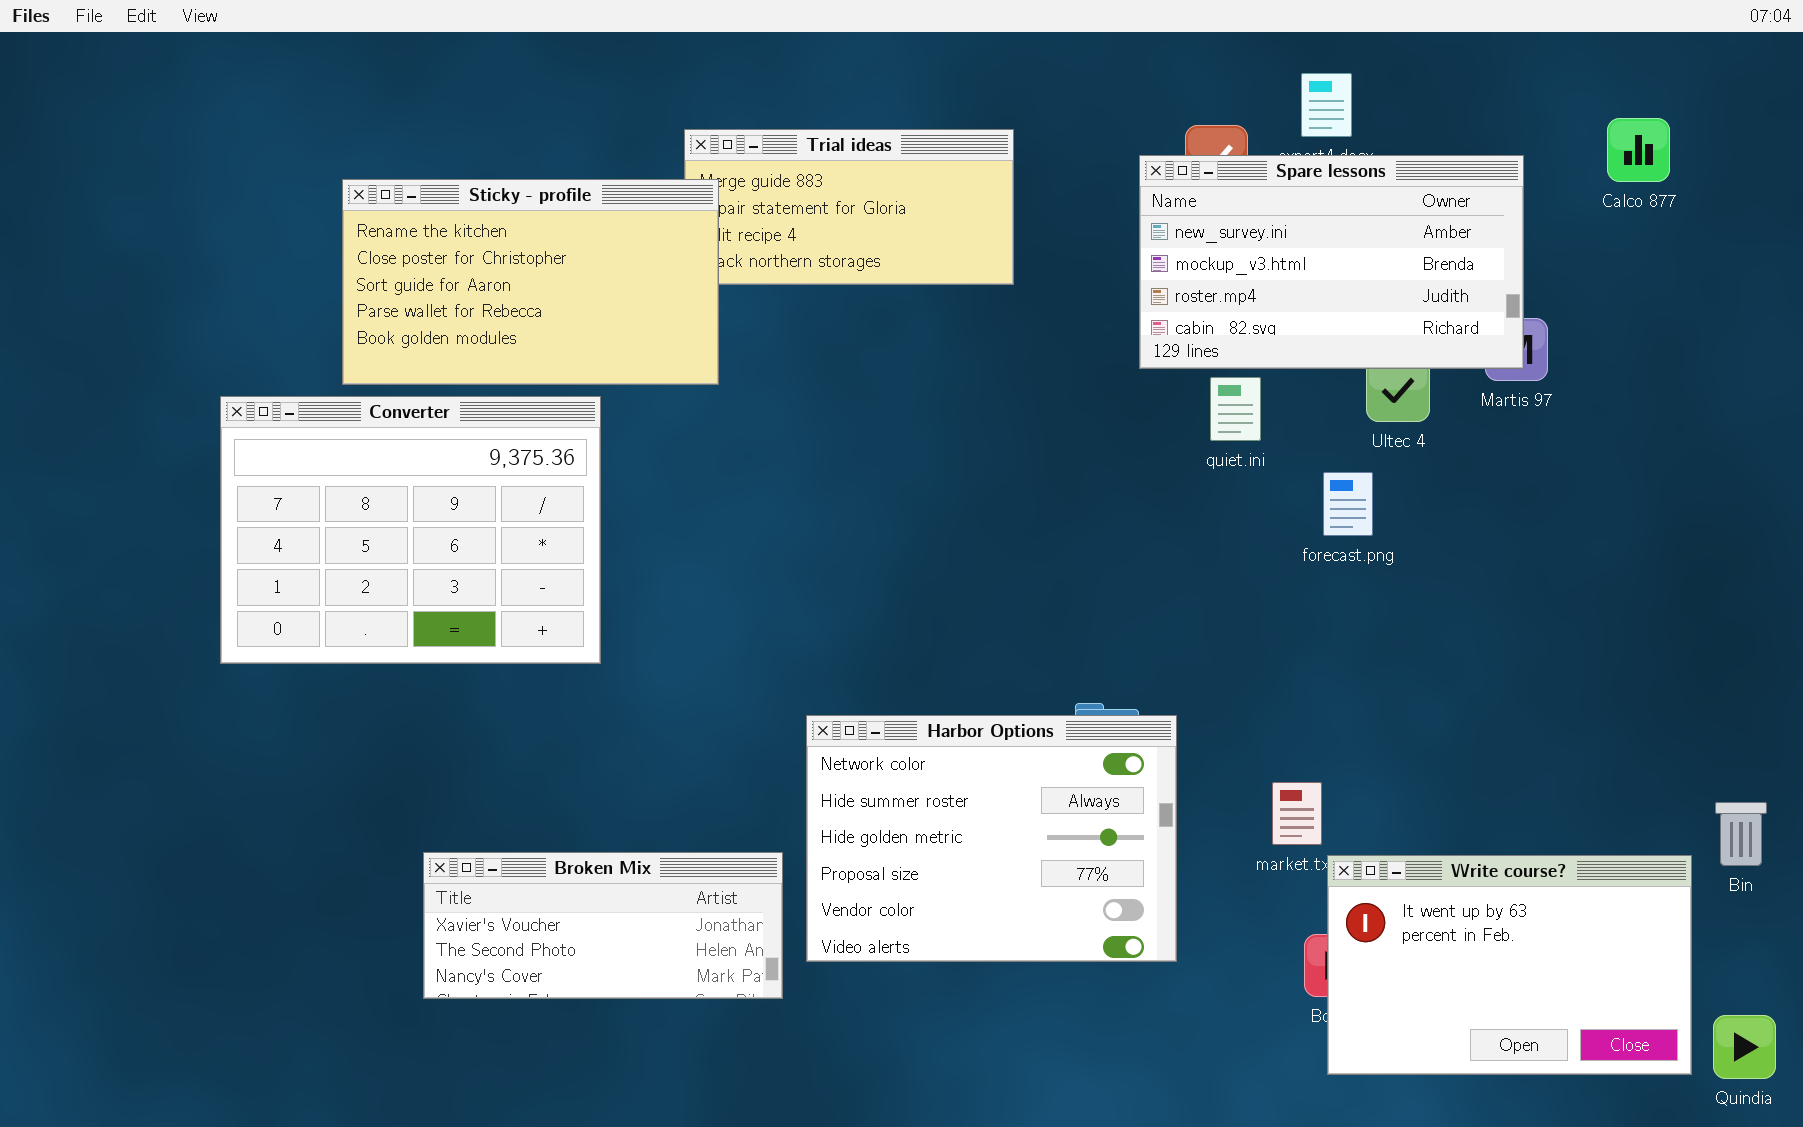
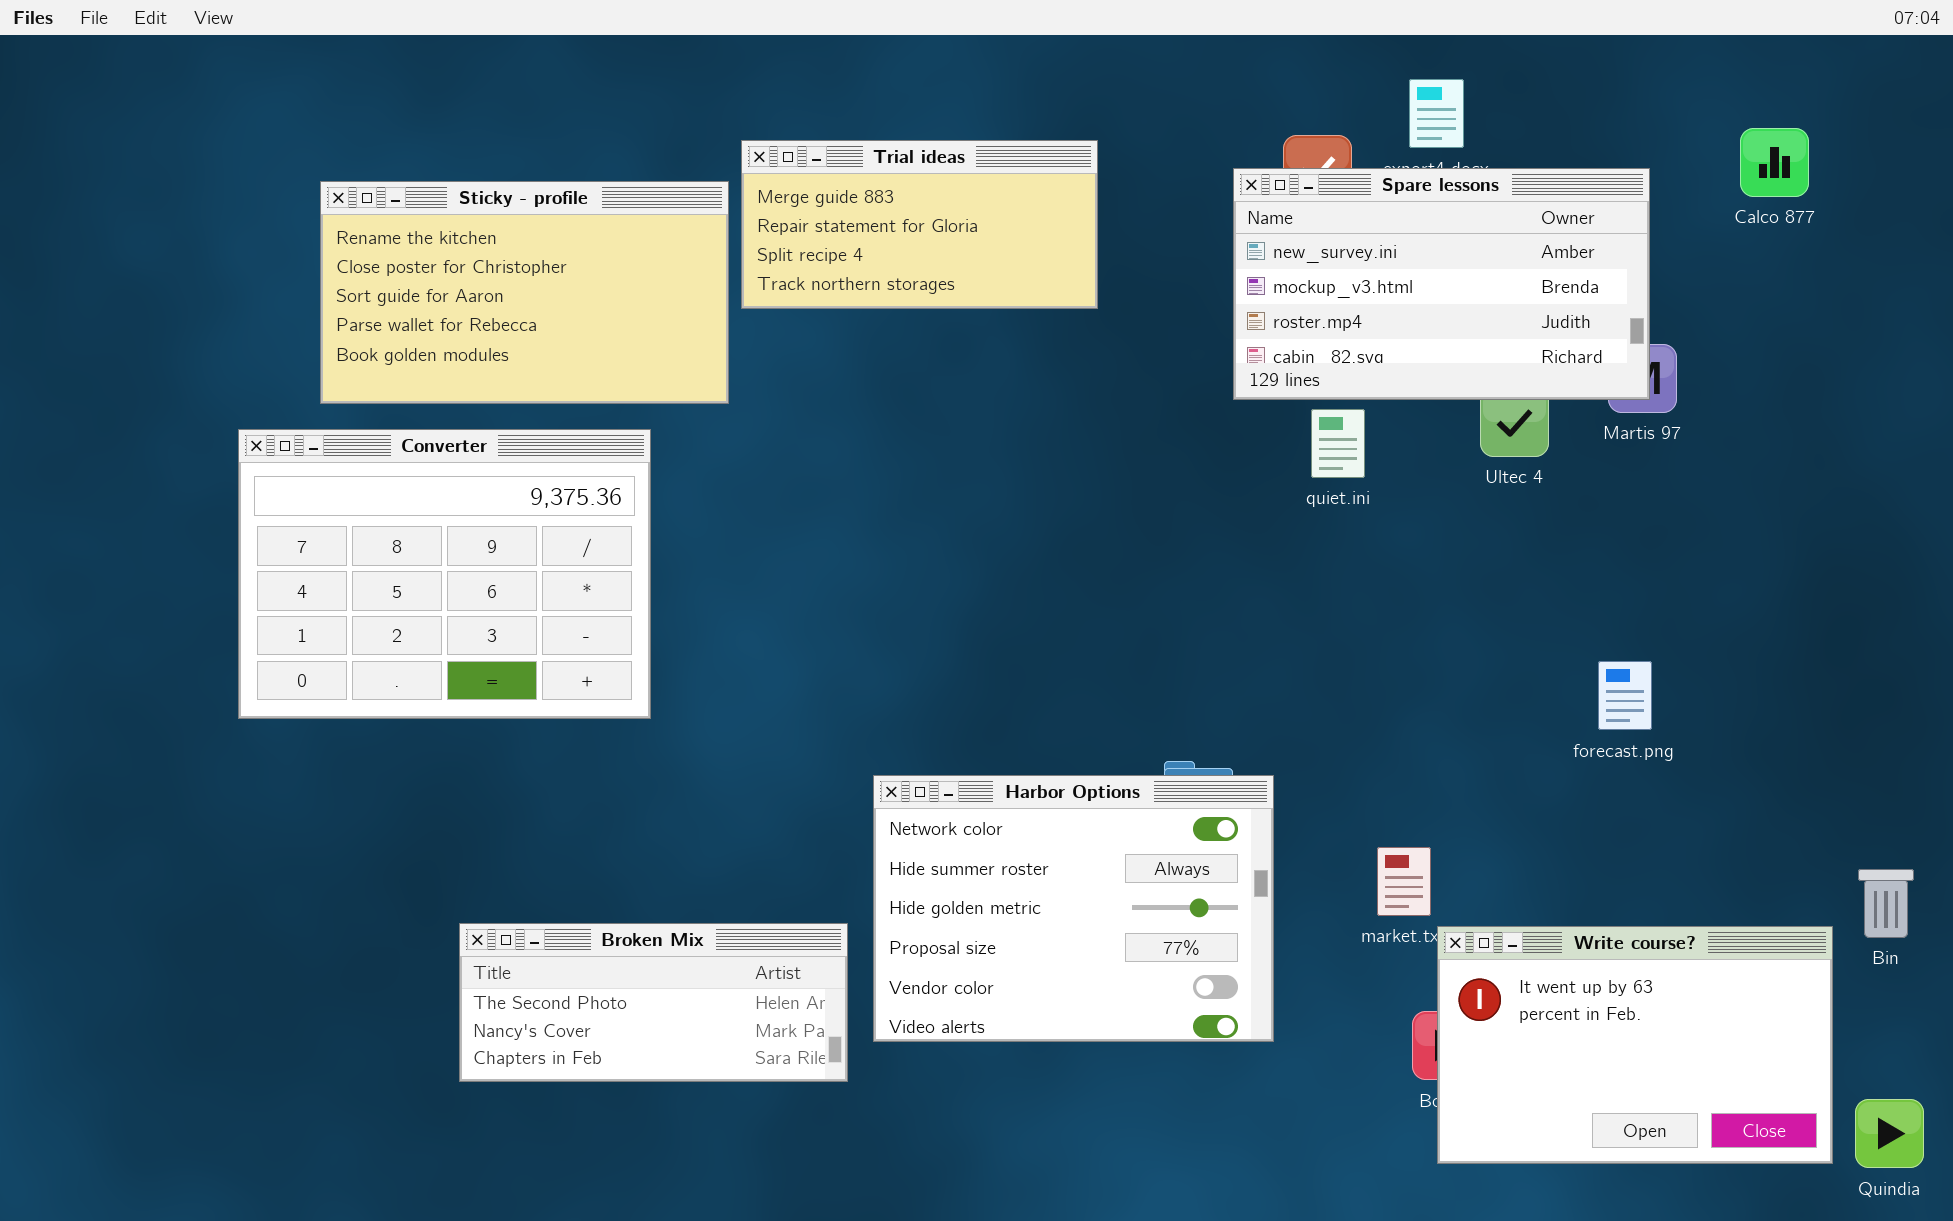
Sticky - profile: [342,179,719,385] -> [320,181,729,404], moved
forecast.png: [1323,472,1373,536] -> [1598,661,1652,730], moved
Broken Mix: [423,852,783,999] -> [459,923,848,1082], scrolled down 1 row

